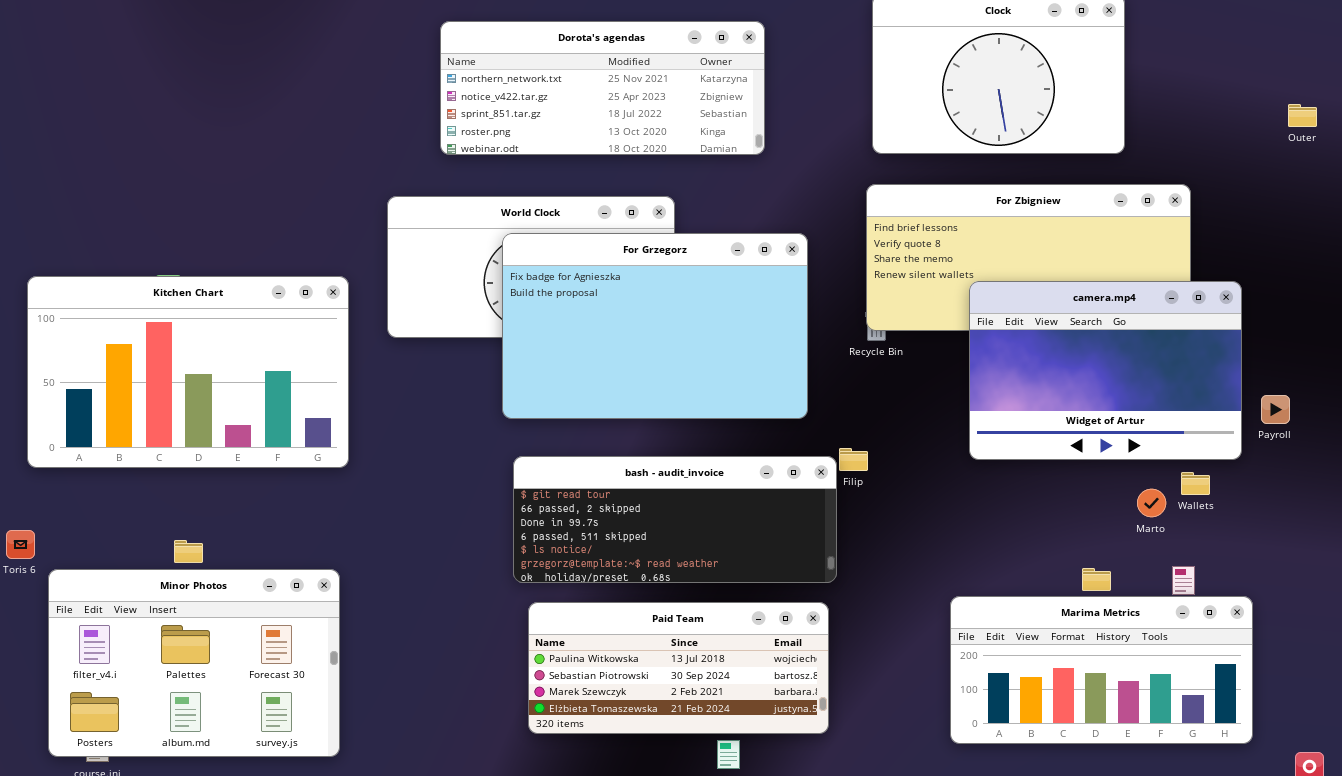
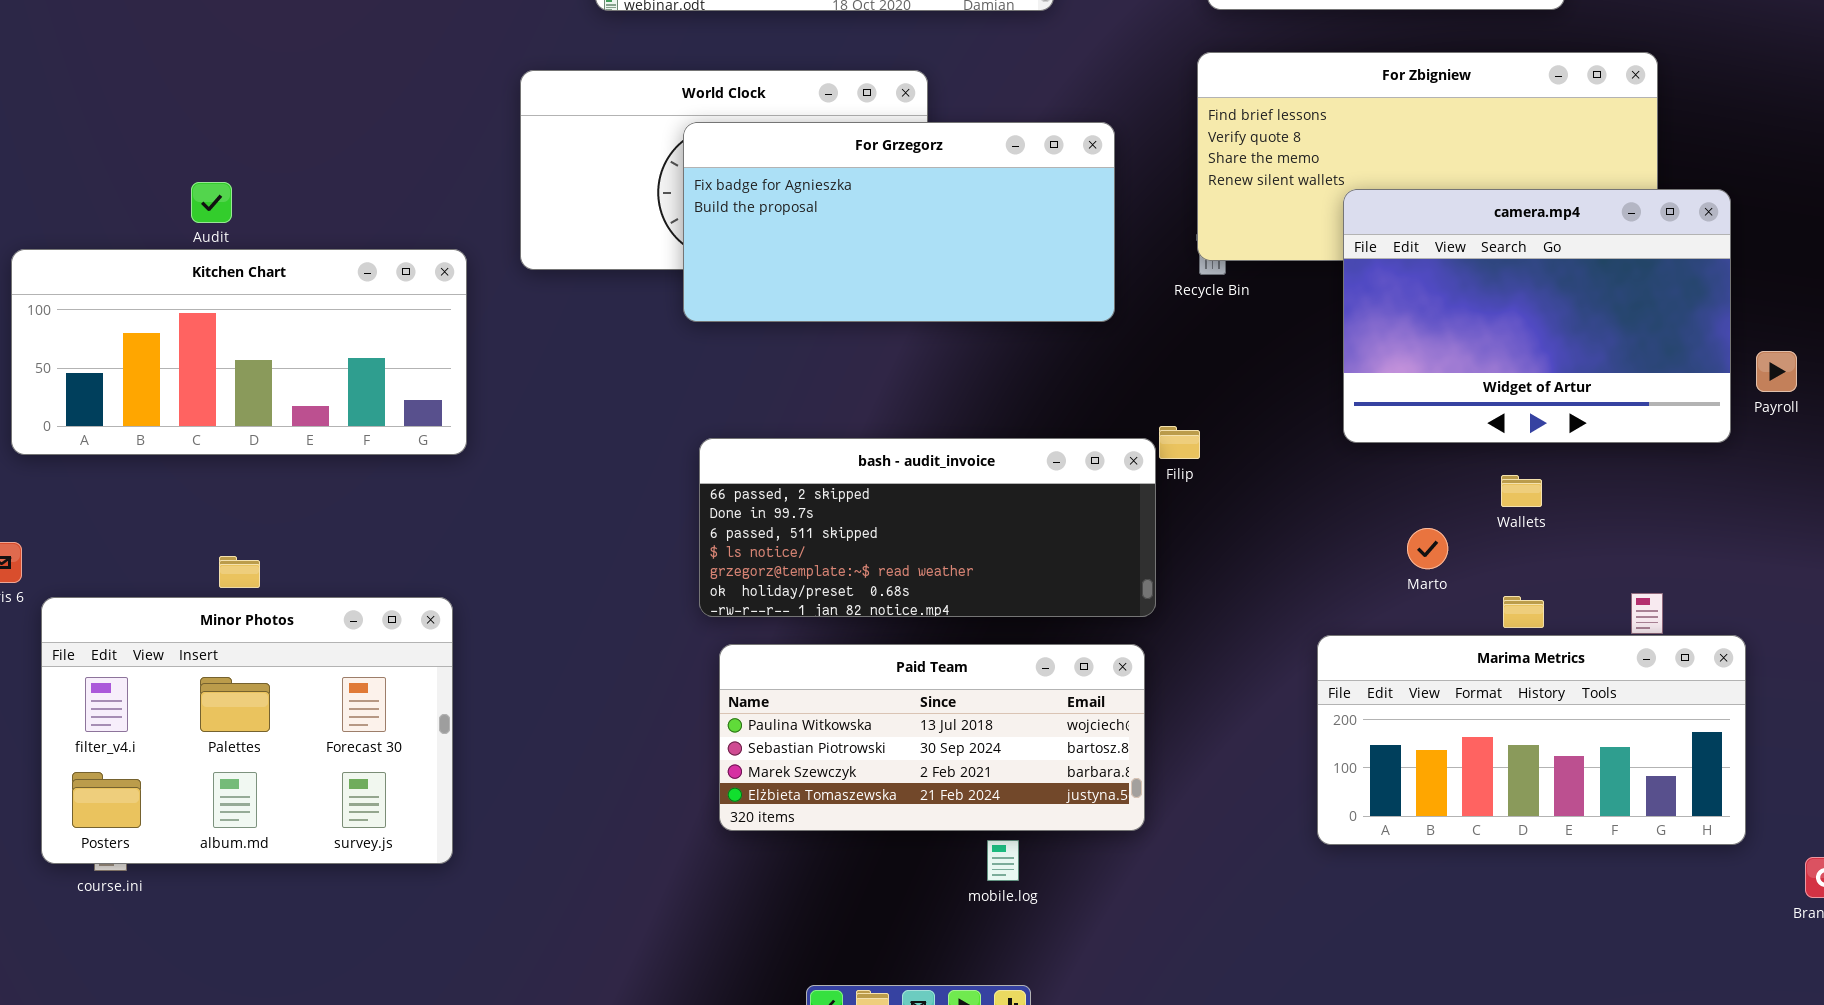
For Grzegorz: [502,233,808,419] -> [683,122,1115,322], resized
Kitchen Chart: [27,276,349,468] -> [11,249,467,455], resized
bash - audit_invoice: [513,456,837,583] -> [699,438,1156,617], scrolled down 1 row
Wallets: [1181,472,1210,495] -> [1501,475,1542,507], moved
Marto: [1137,489,1166,517] -> [1407,528,1448,569], moved

